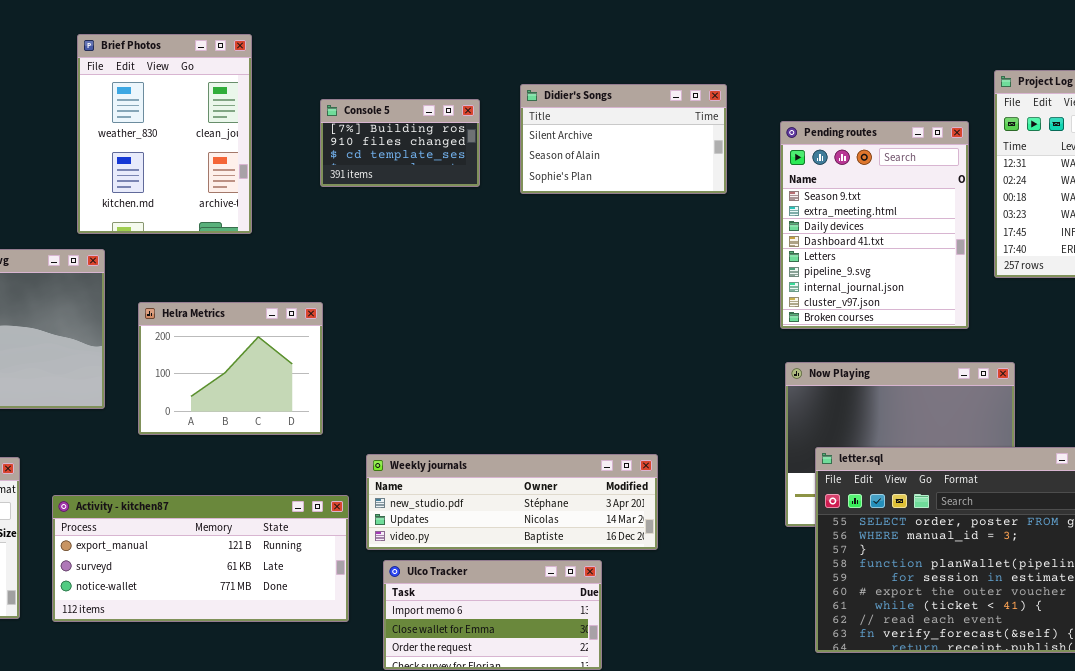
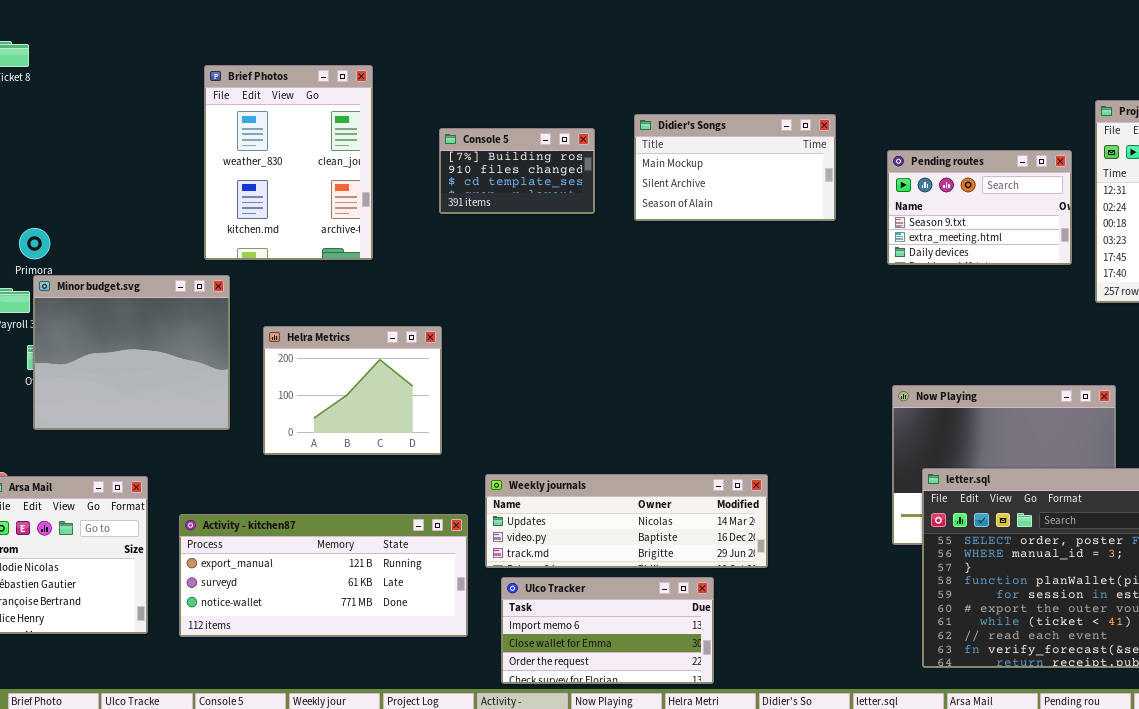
Didier's Songs: [520,84,727,194] -> [634,114,836,221], scrolled up 1 row
Pending routes: [780,121,969,329] -> [887,150,1072,265], resized
Weekly journals: [366,454,658,550] -> [485,474,768,568], scrolled down 1 row

